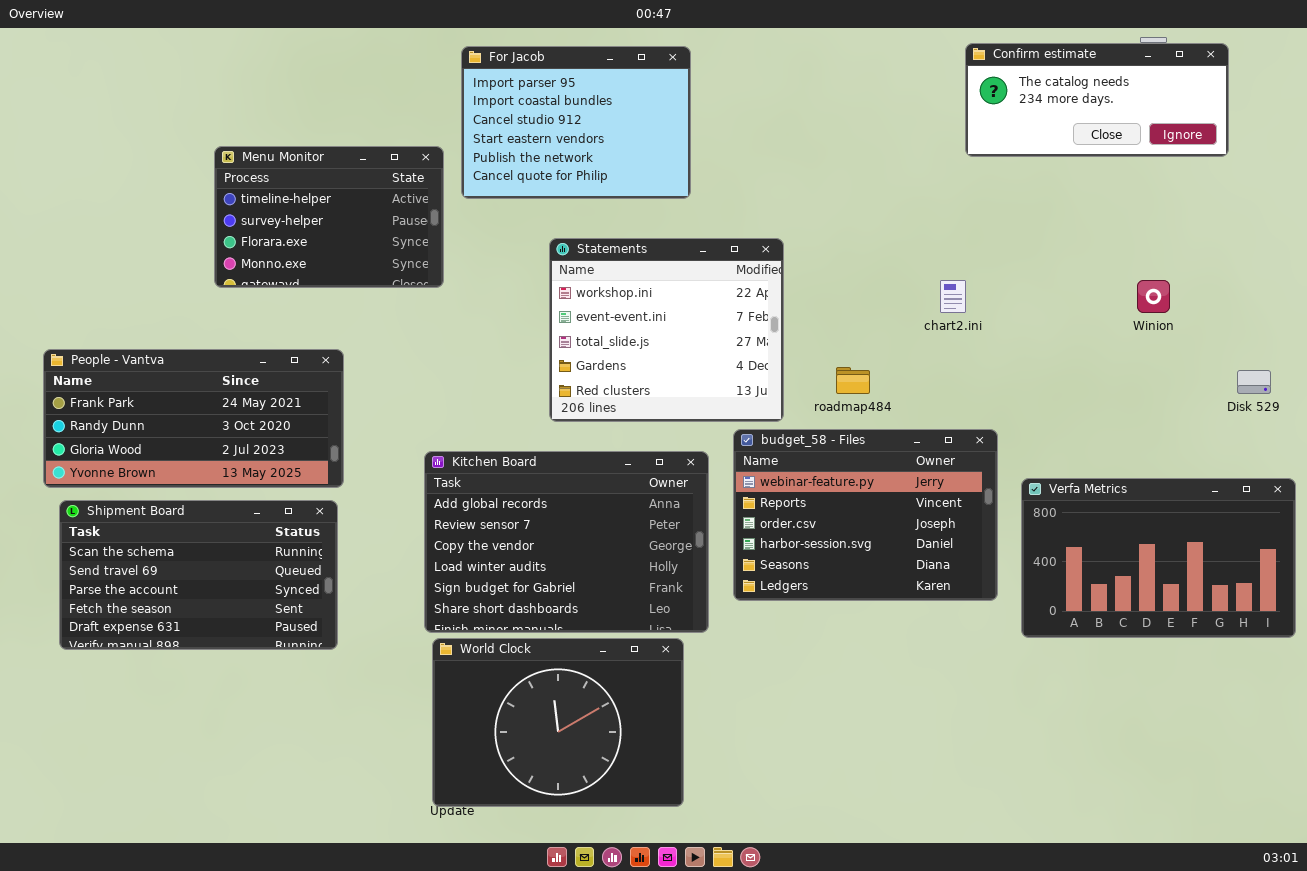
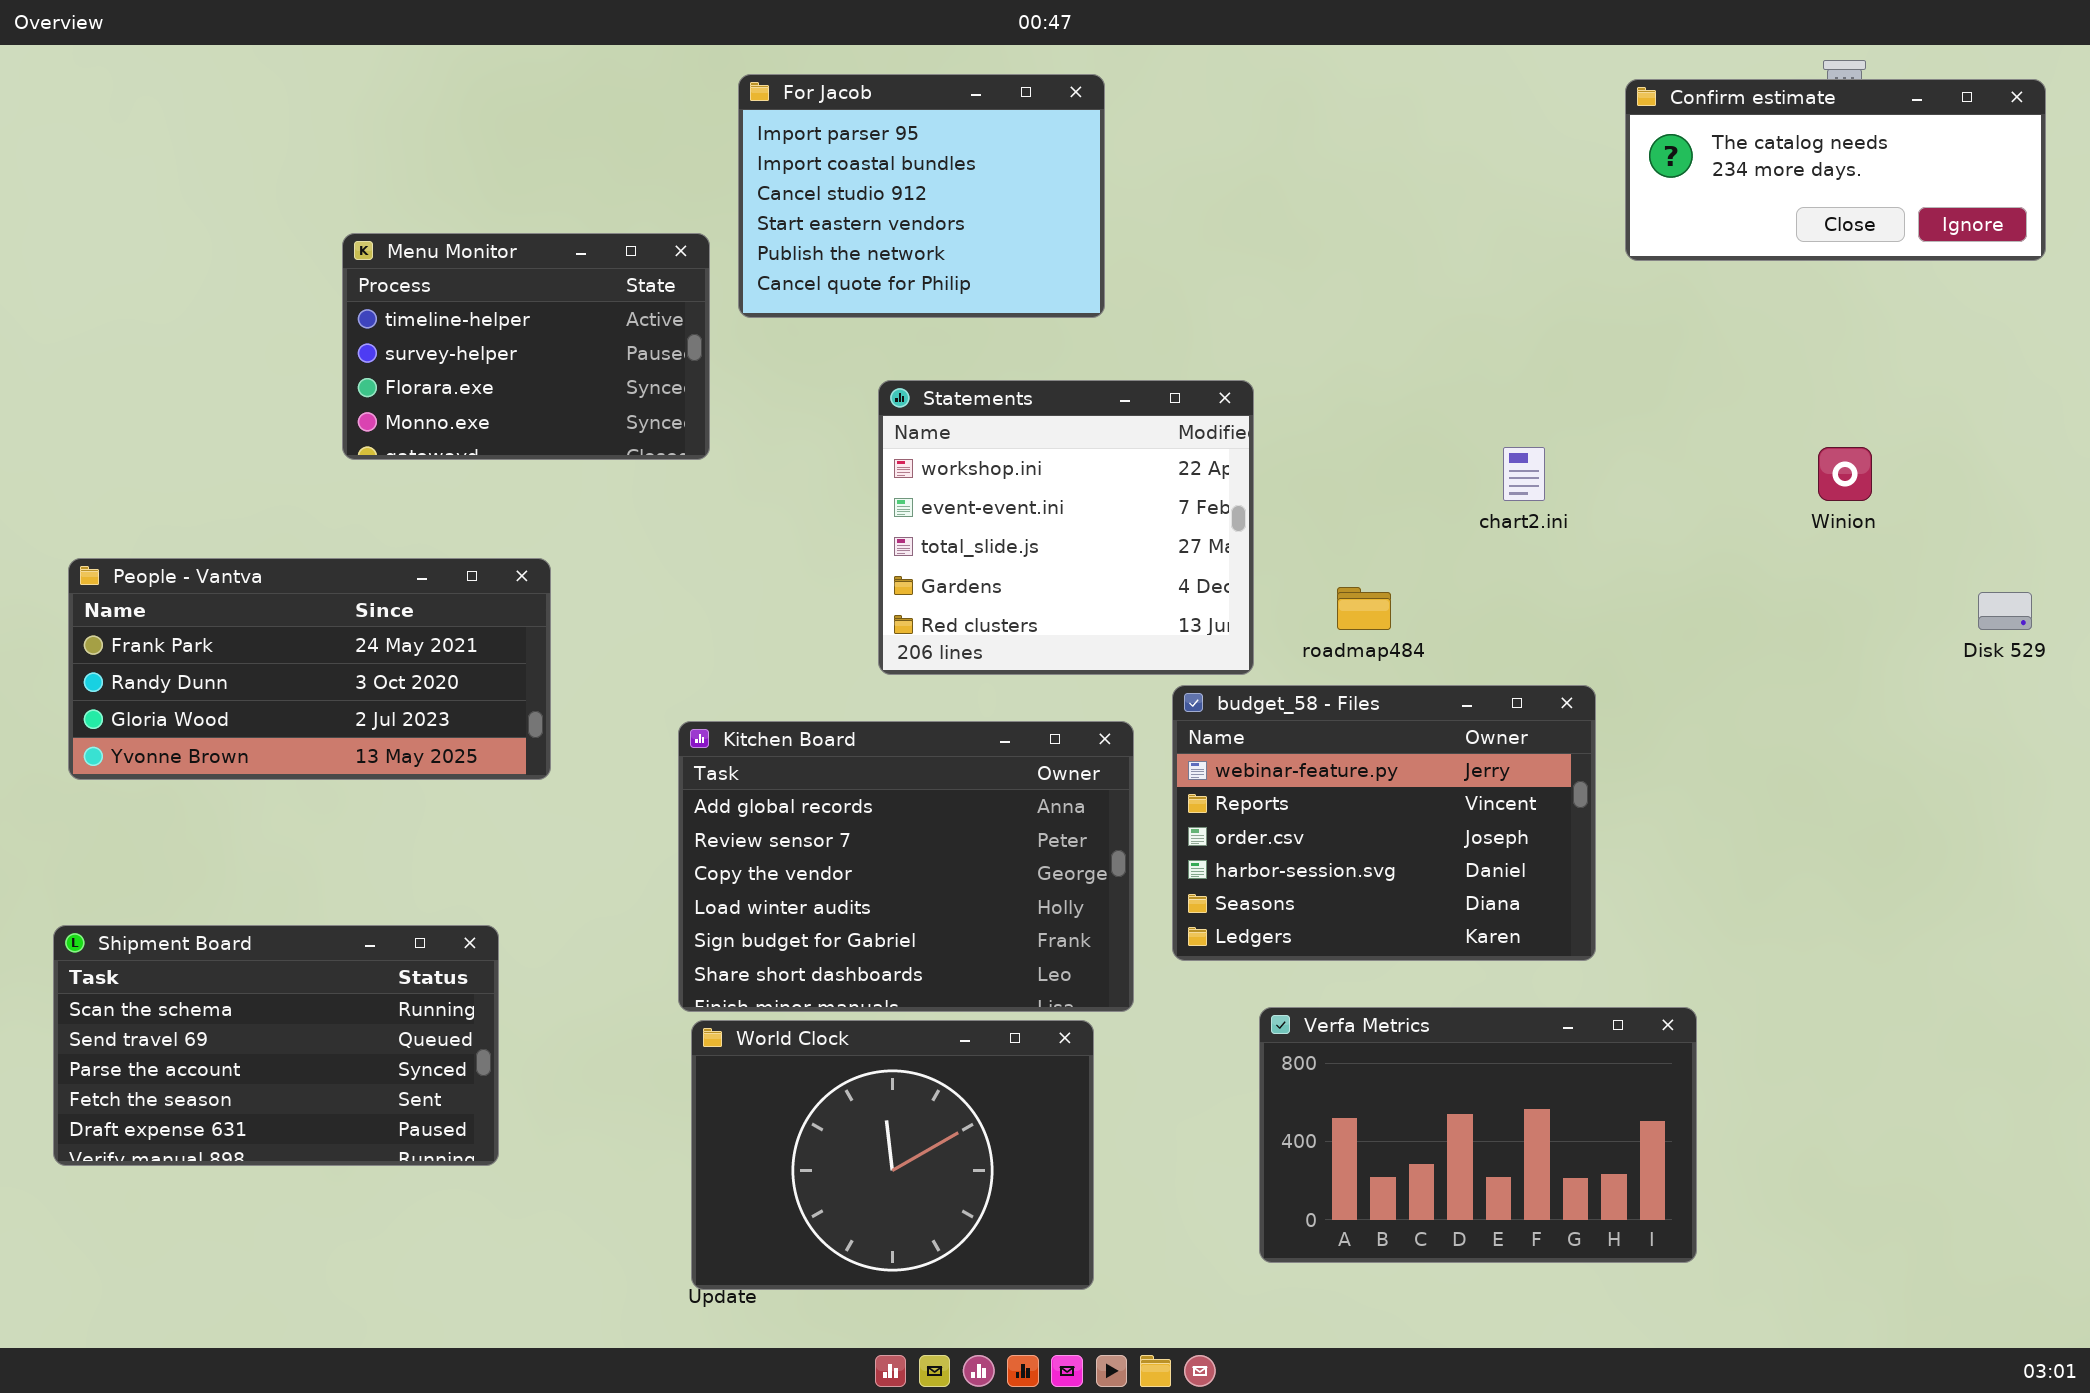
Confirm estimate: [965,43,1229,157] -> [1625,79,2046,261], moved
Verfa Metrics: [1021,478,1296,638] -> [1259,1007,1697,1263], moved
Shipment Board: [59,500,338,650] -> [53,925,499,1166], moved

